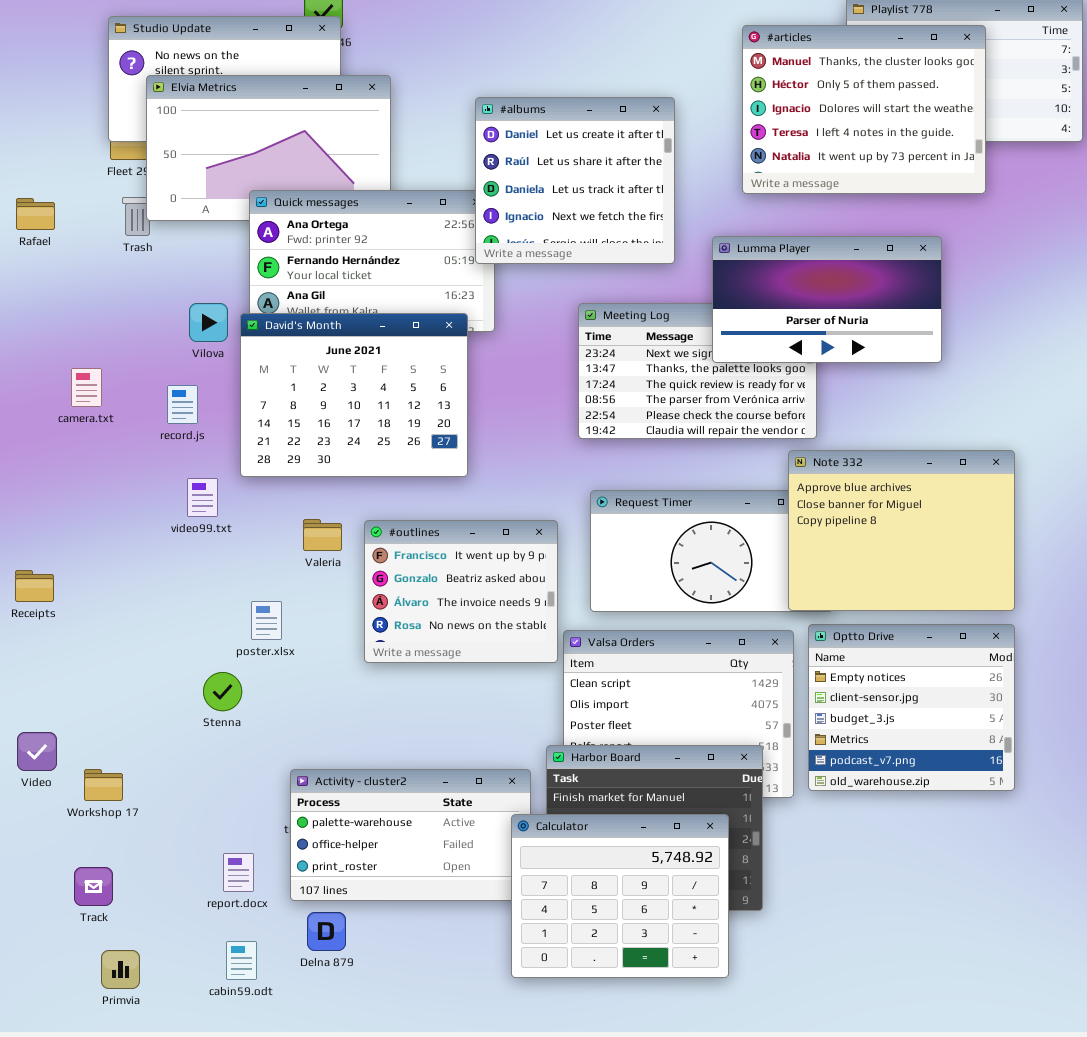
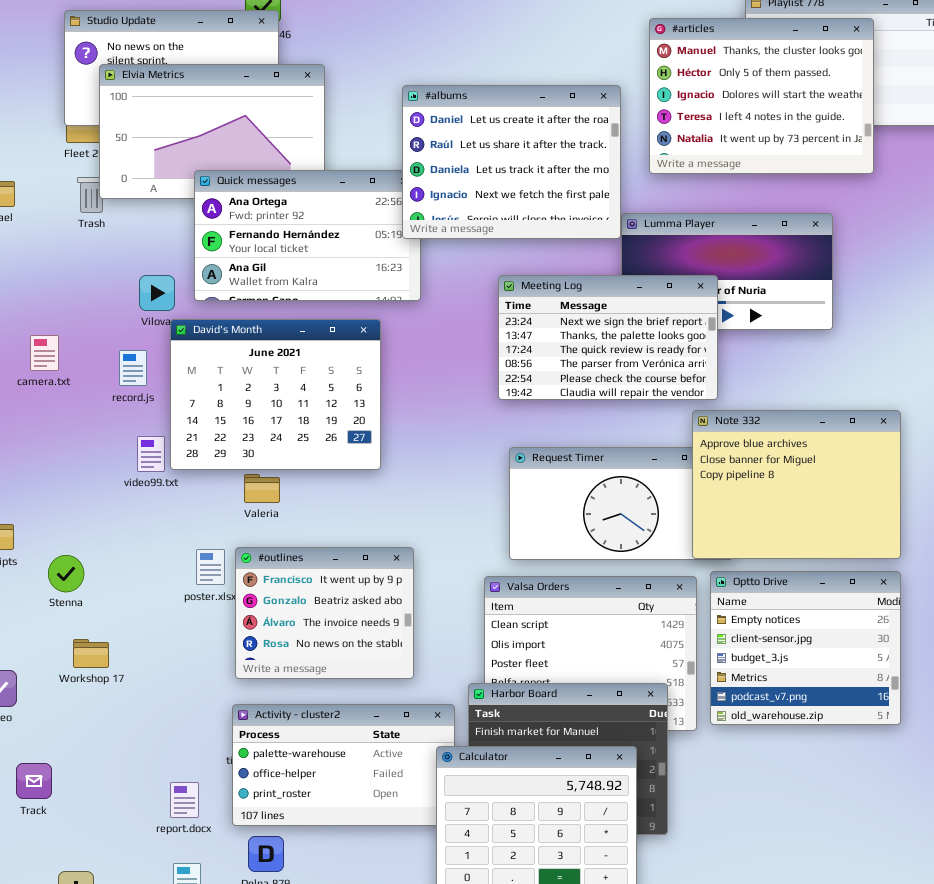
#albums: [475,97,675,264] -> [402,85,621,239], resized
Meeting Log: [578,303,817,439] -> [498,275,718,400], raised
David's Month: [240,313,468,477] -> [170,319,381,470], moved
#outlines: [364,520,558,663] -> [235,547,414,679], moved
Stenna: [203,672,242,711] -> [48,555,84,592], moved
Workshop 17: [84,769,123,801] -> [73,639,109,668], moved
Track: [74,867,113,906] -> [16,763,52,799], moved

